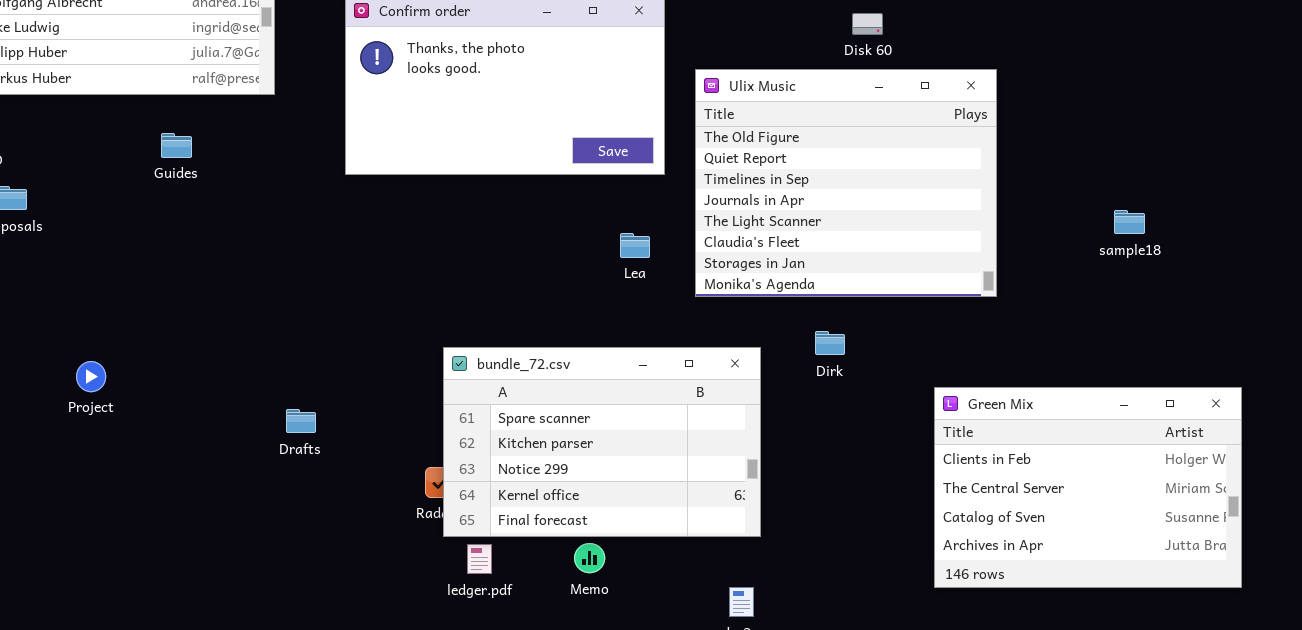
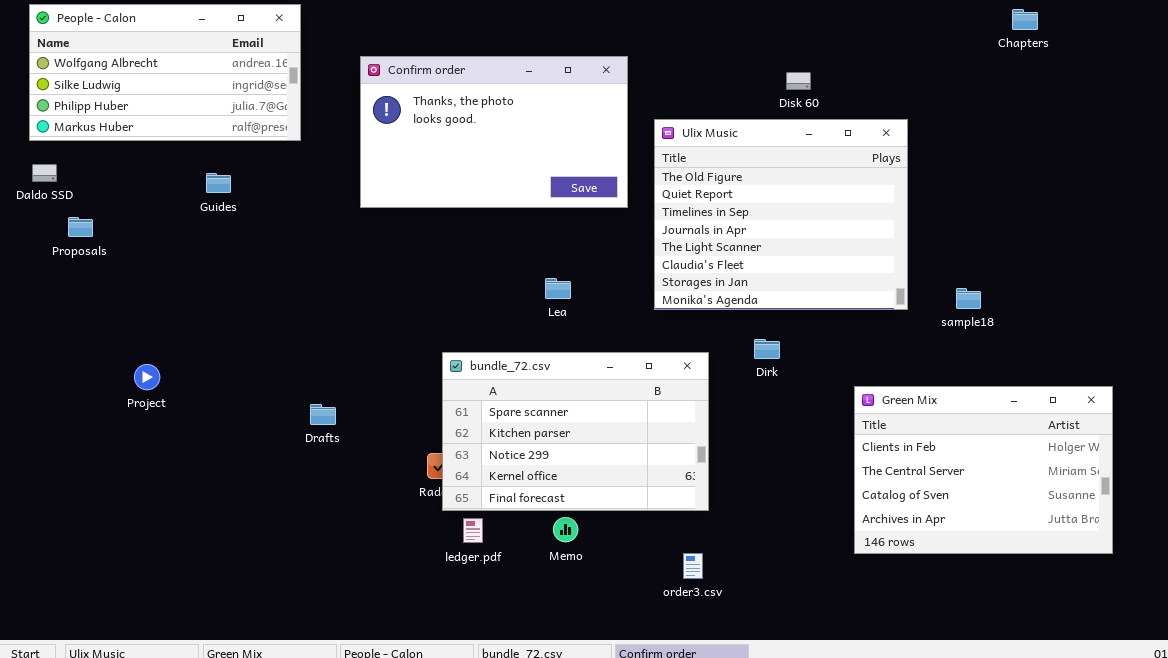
sample18: [1114,210,1145,234] -> [956,288,981,309], moved
Lea: [620,233,650,258] -> [545,278,571,299], moved

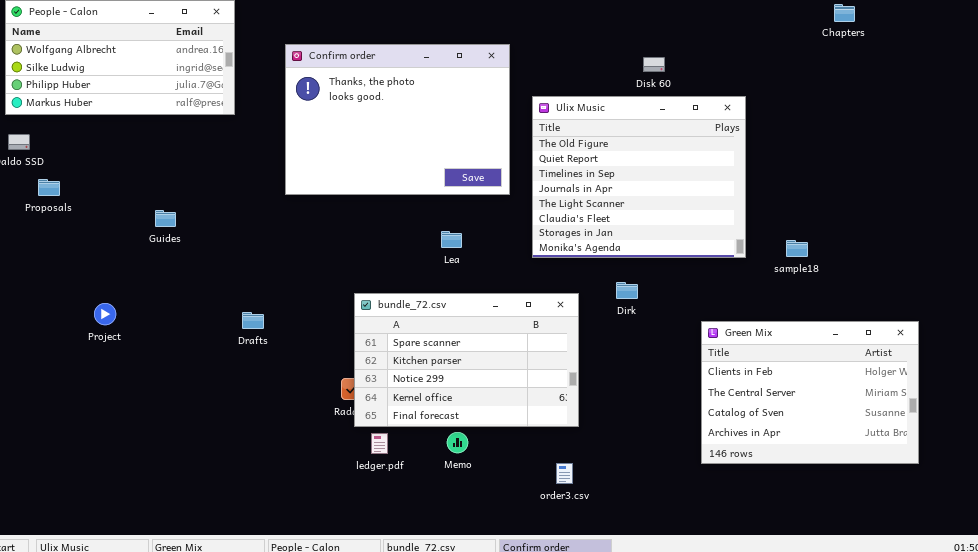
Confirm order: [360,56,628,208] -> [285,44,510,195], resized
Guides: [206,173,231,193] -> [155,210,176,227], moved
Drafts: [310,404,336,425] -> [242,312,264,329], moved

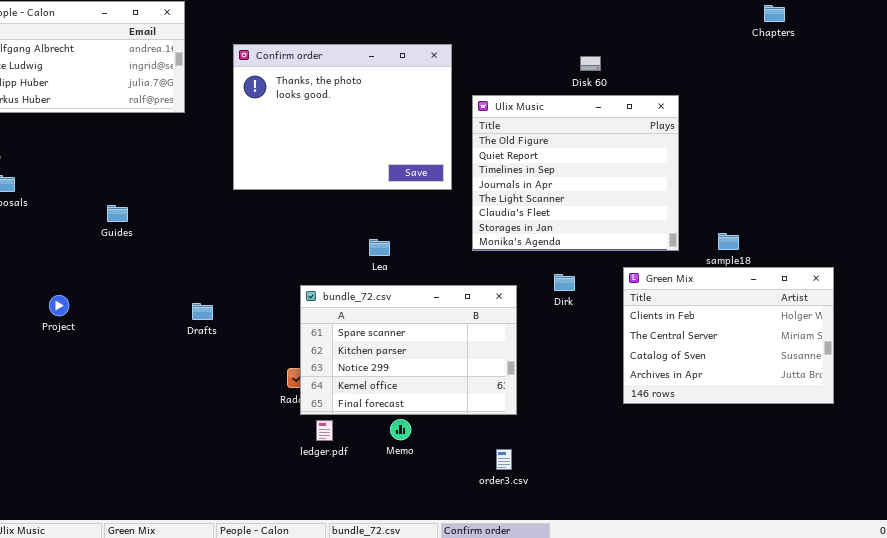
Lea: [441,231,462,248] -> [369,239,390,256], moved
Green Mix: [701,321,919,464] -> [623,267,834,404], moved

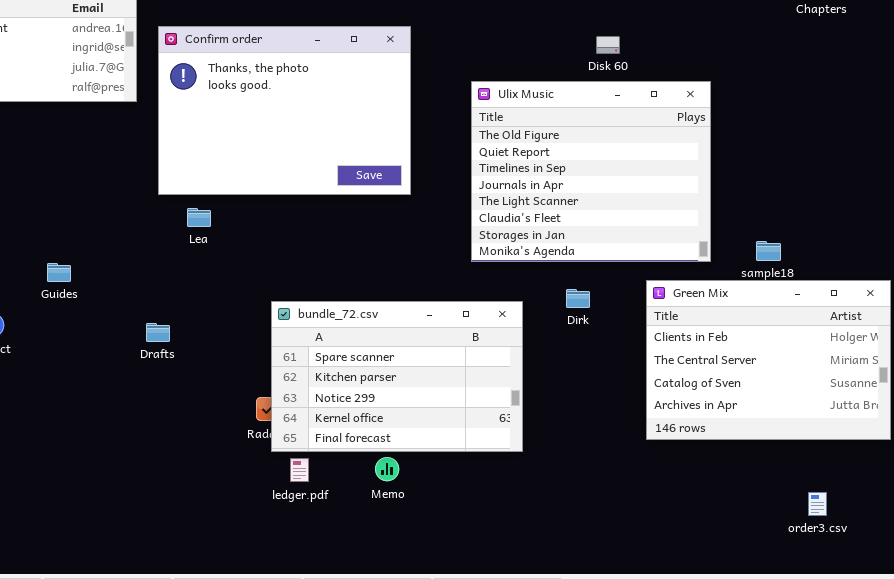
Confirm order: [233,44,452,190] -> [158,26,411,195], moved
Guides: [107,205,128,222] -> [47,263,71,282], moved
Lea: [369,239,390,256] -> [187,208,211,227], moved
order3.csv: [496,449,512,470] -> [808,492,827,516], moved

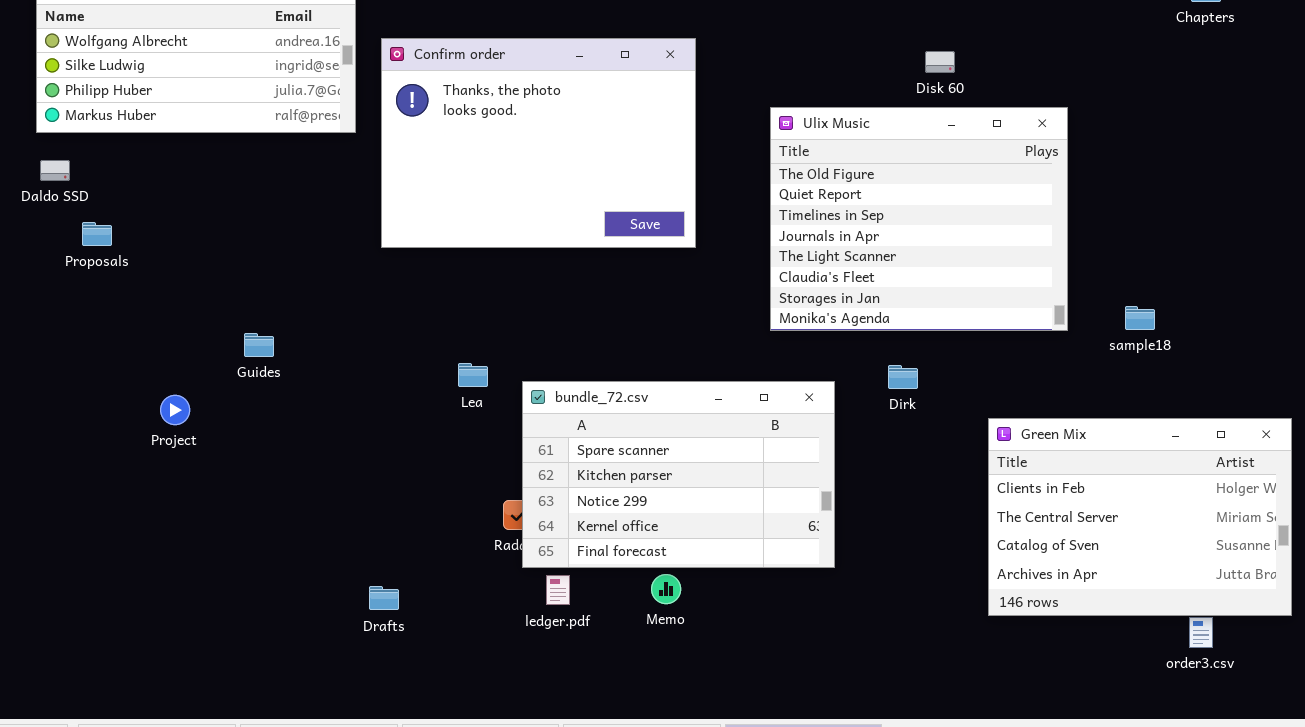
Lea: [187,208,211,227] -> [458,363,488,387], moved
Green Mix: [646,280,891,440] -> [988,418,1292,616], moved
Drafts: [146,323,170,342] -> [369,586,399,610], moved

